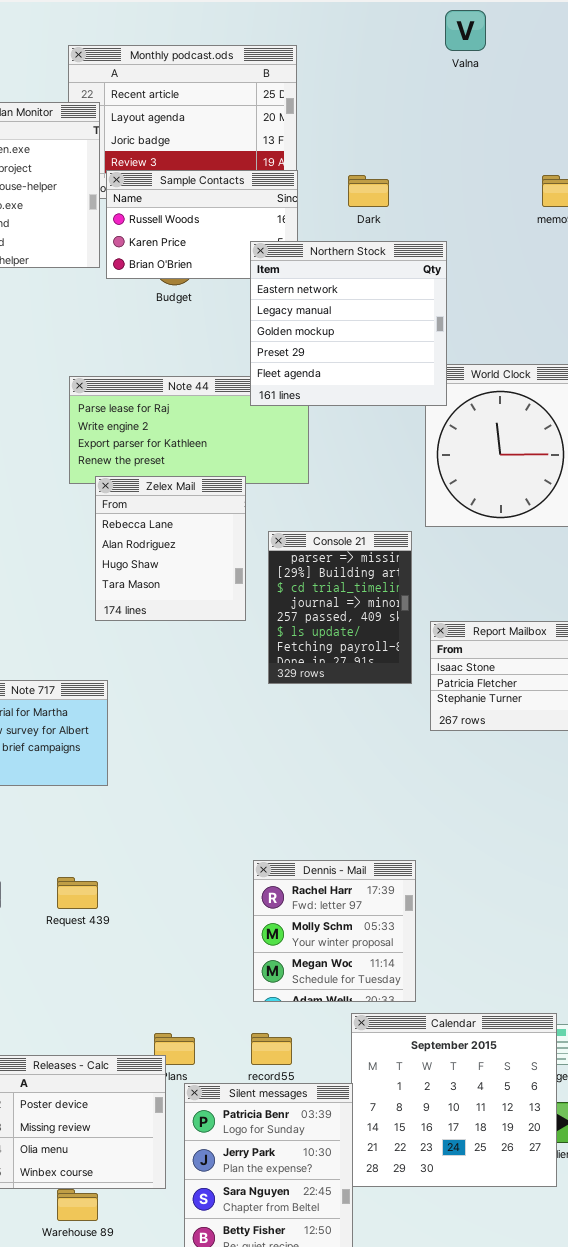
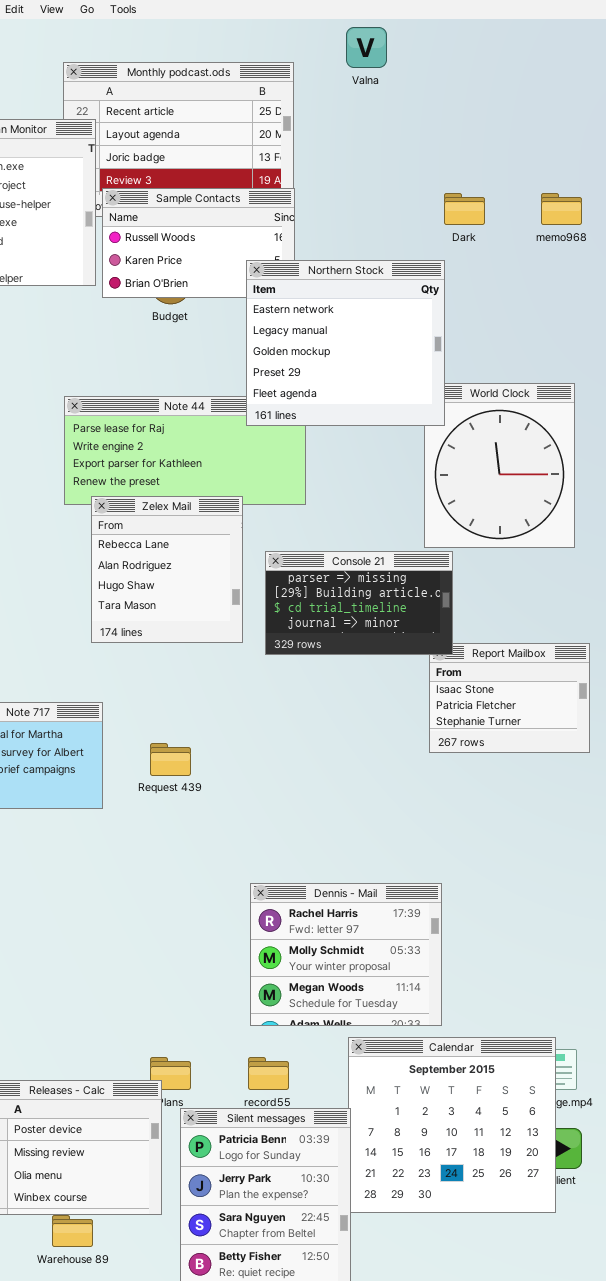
Valna: [445,10,486,51] -> [346,27,387,68], moved
Dark: [348,175,389,207] -> [444,193,485,225], moved
Console 21: [268,531,412,684] -> [265,551,453,655], resized
Dennis - Mail: [253,860,416,1002] -> [250,883,442,1026], resized
Request 439: [57,877,98,909] -> [150,743,191,776], moved

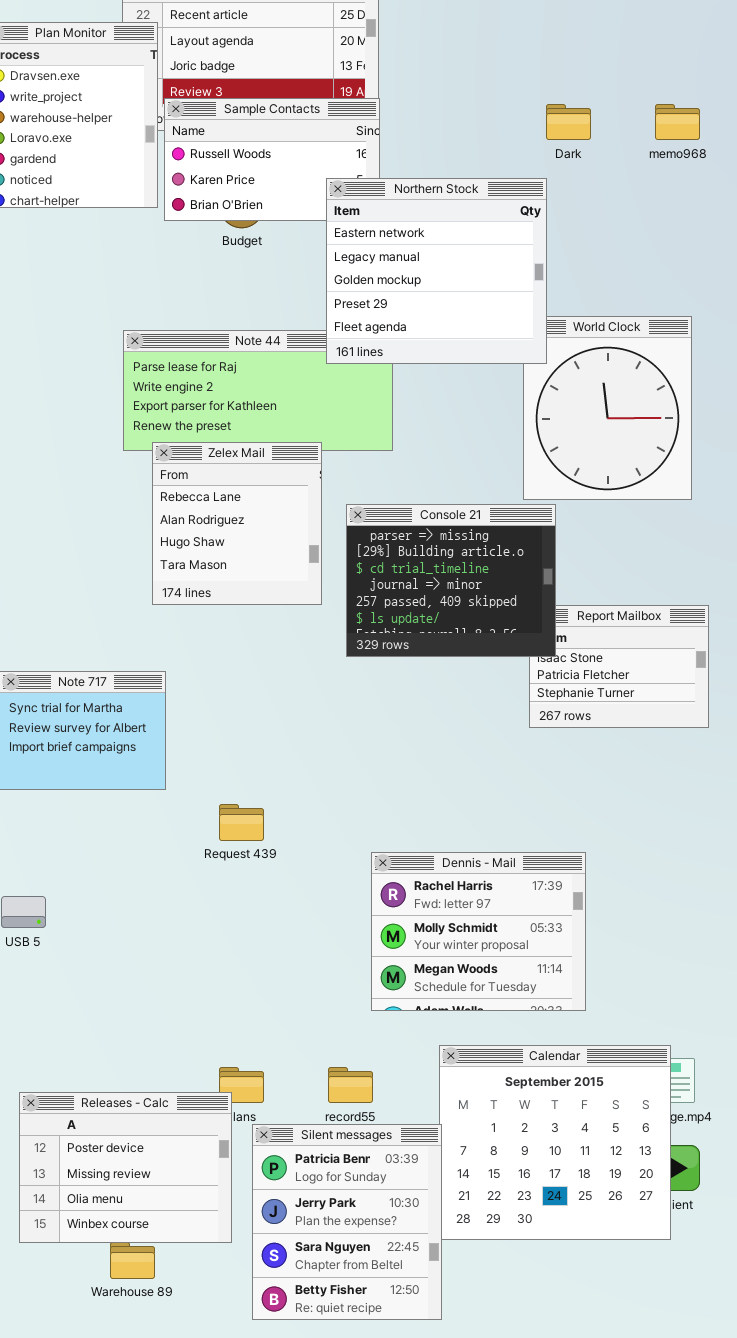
Console 21: [265,551,453,655] -> [346,504,556,657], resized
Request 439: [150,743,191,776] -> [219,804,264,841], moved
Dennis - Mail: [250,883,442,1026] -> [371,852,586,1011], moved

